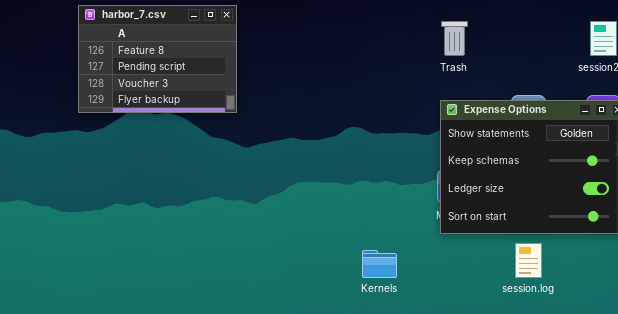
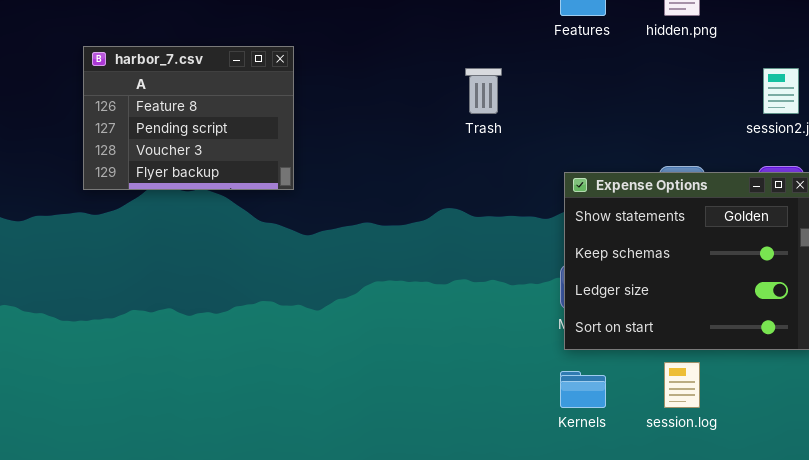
Trash: [441,21,468,56] -> [465,68,502,114], moved
Kernels: [362,250,397,278] -> [560,371,606,408], moved

